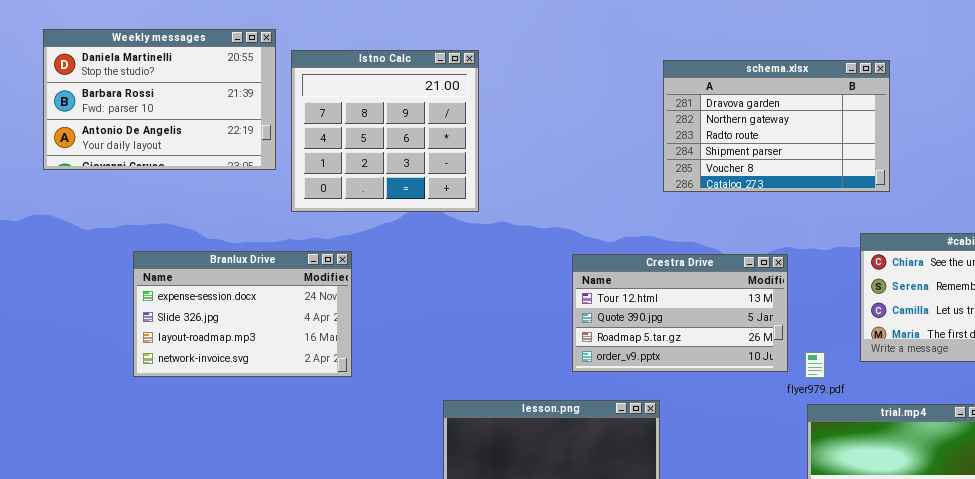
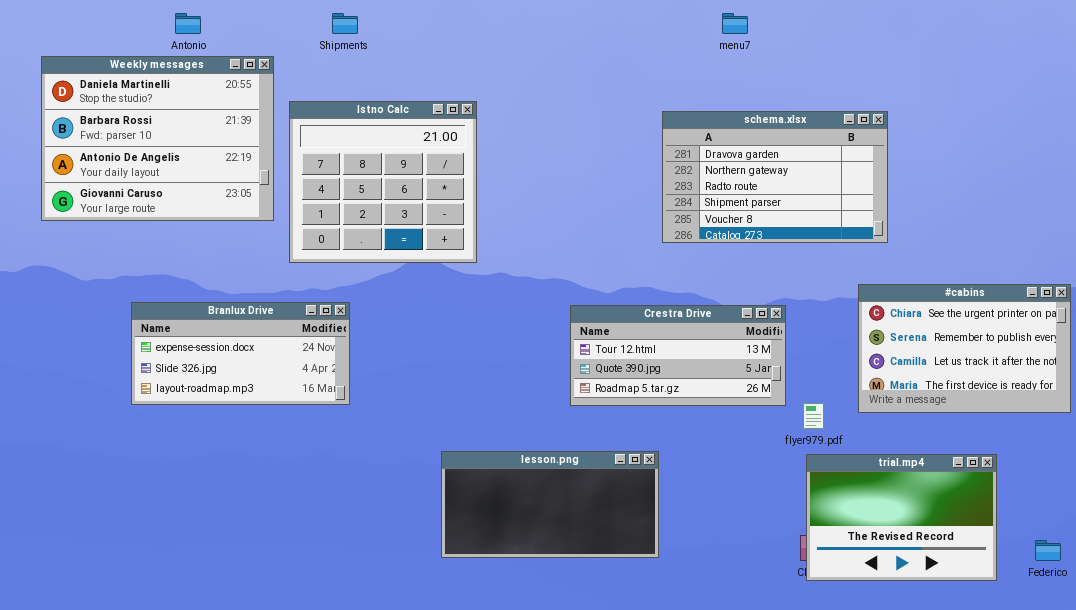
Weekly messages: [43,29,276,170] -> [41,56,274,221], resized
Branlux Drive: [133,251,352,377] -> [131,302,350,405], resized
Crestra Drive: [572,254,788,372] -> [570,305,786,406], resized

